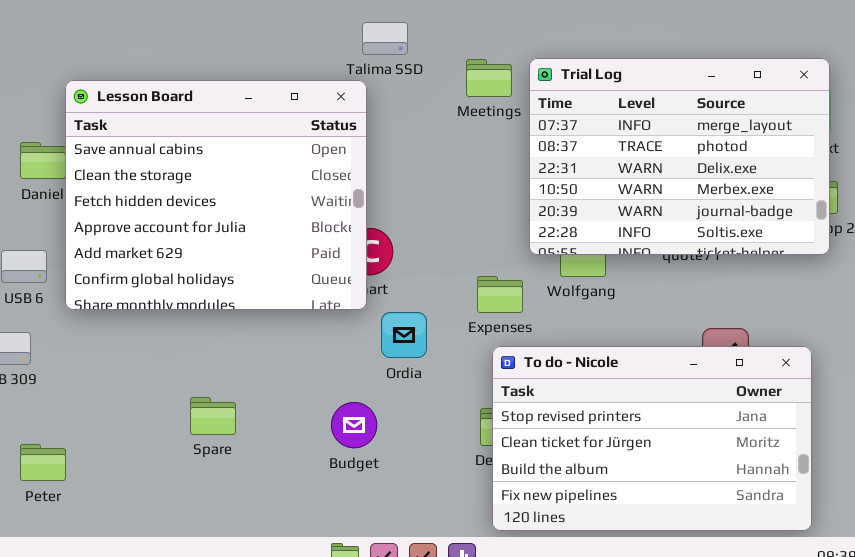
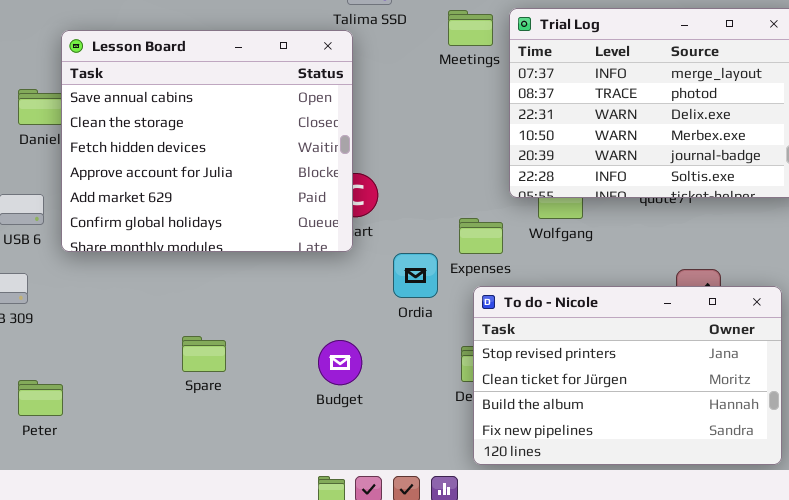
Ordia: [381,312,427,358] -> [393,253,438,298], moved

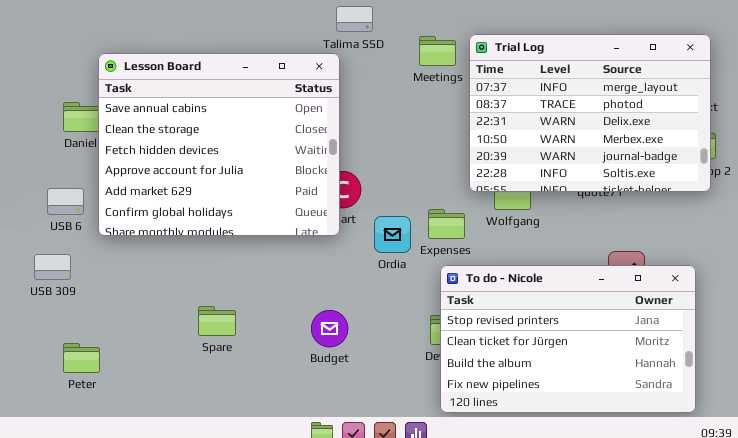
Ordia: [393,253,438,298] -> [374,216,411,253], moved

